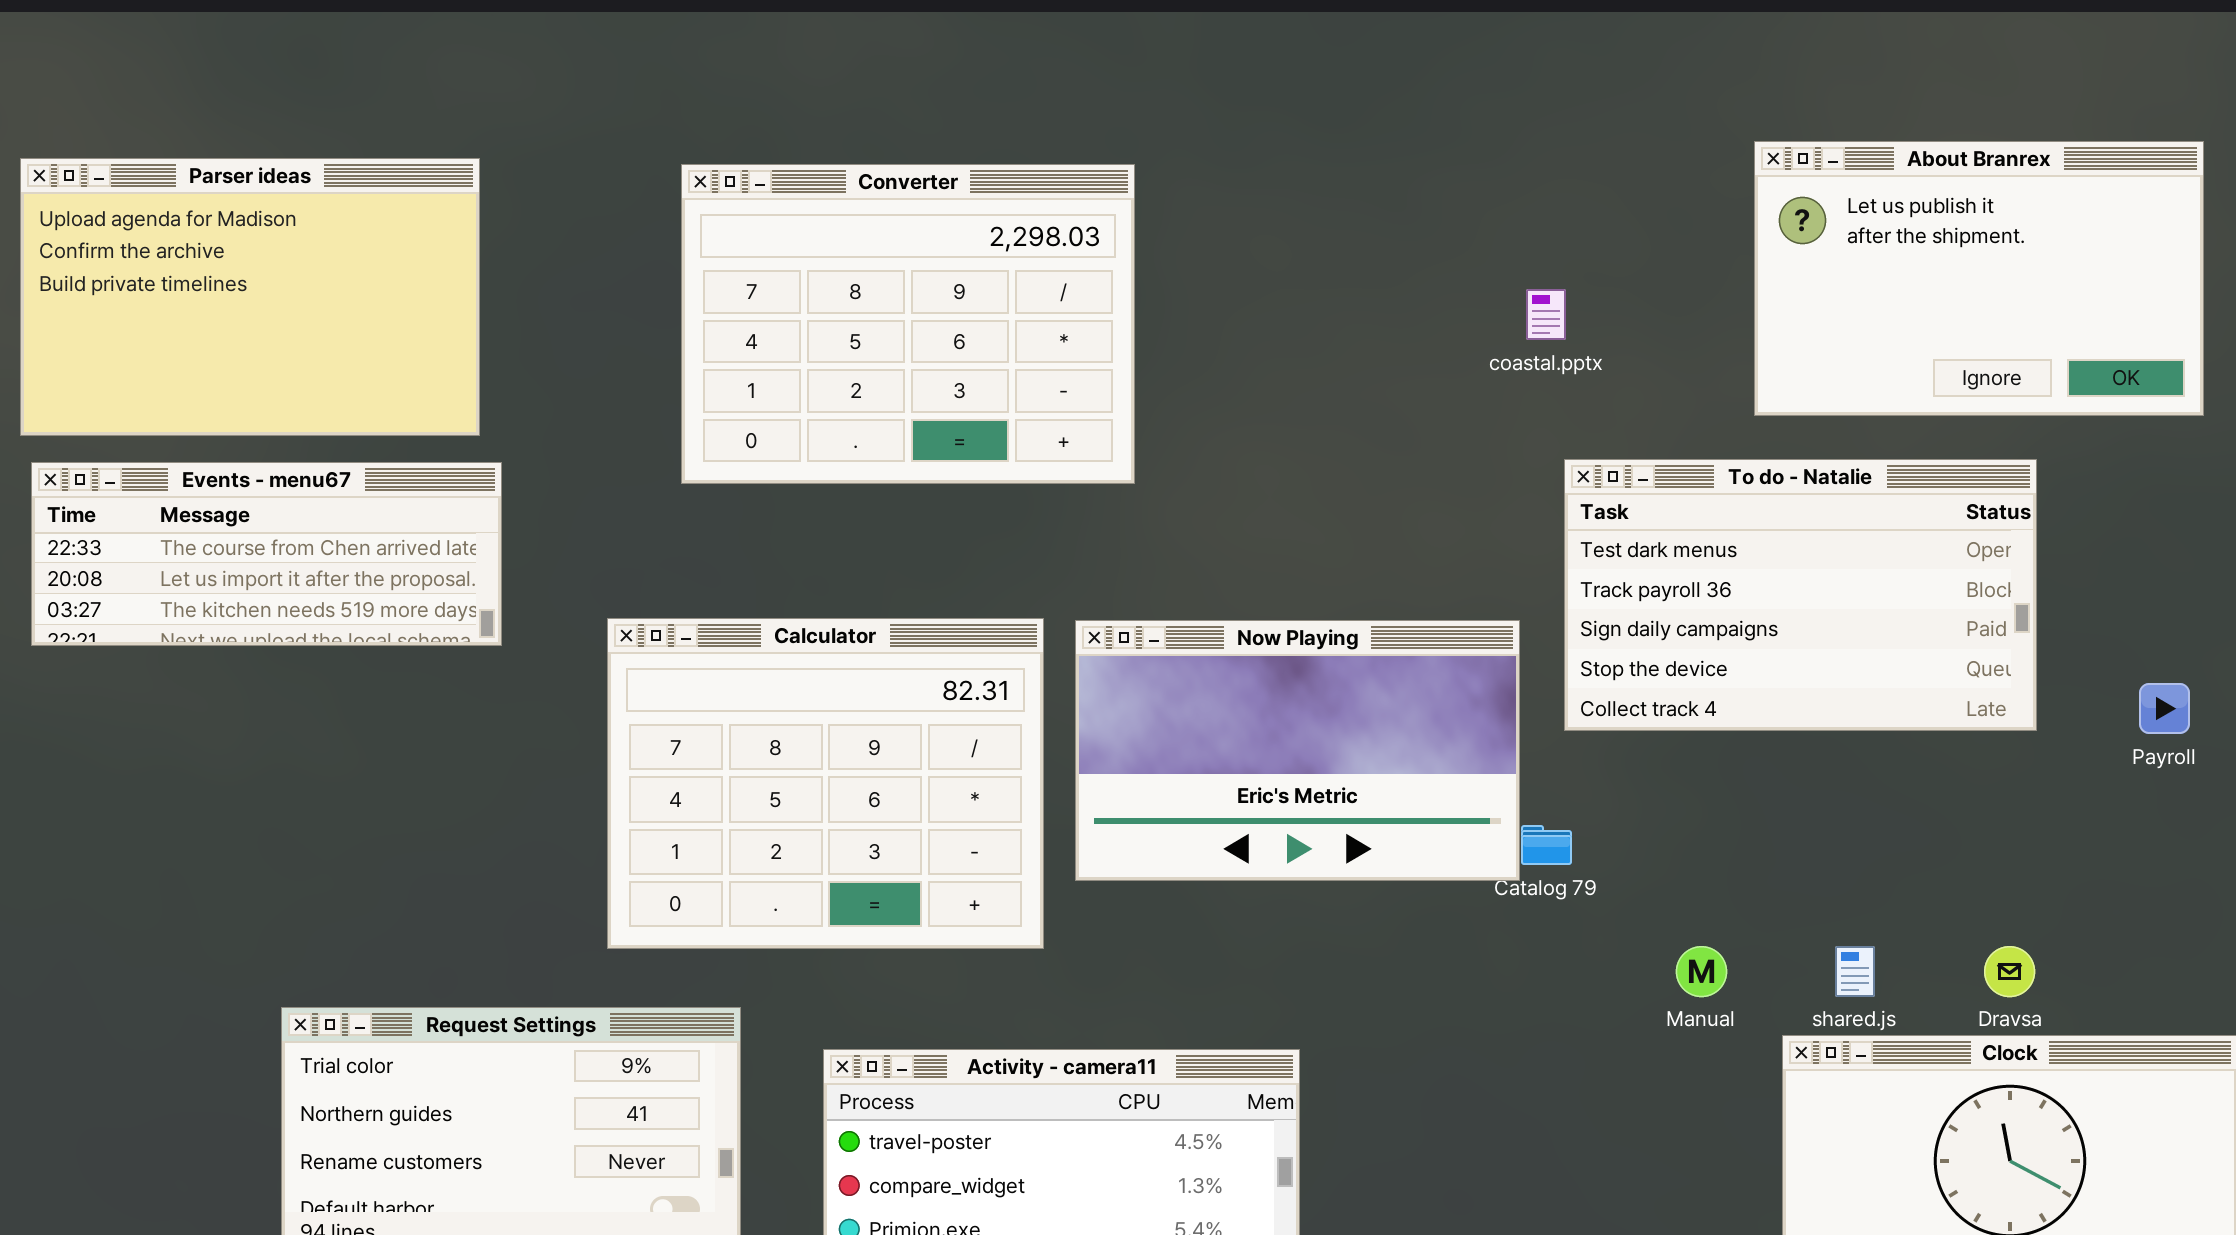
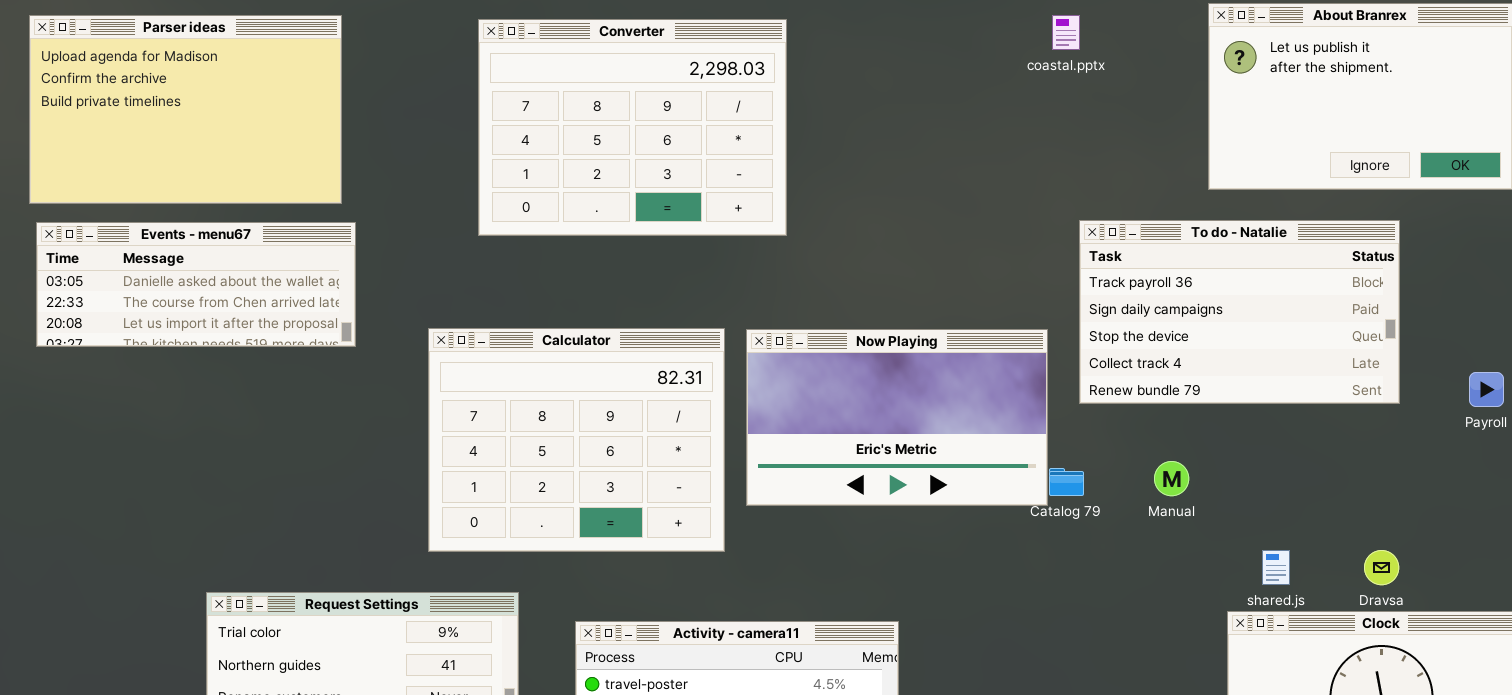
coastal.pptx: [1526,289,1566,340] -> [1052,15,1080,50], moved
To do - Natalie: [1564,459,2037,731] -> [1079,220,1400,404], scrolled down 1 row
Events - menu67: [31,462,502,646] -> [36,222,356,347], scrolled up 1 row
Manual: [1676,946,1727,997] -> [1154,461,1189,496], moved

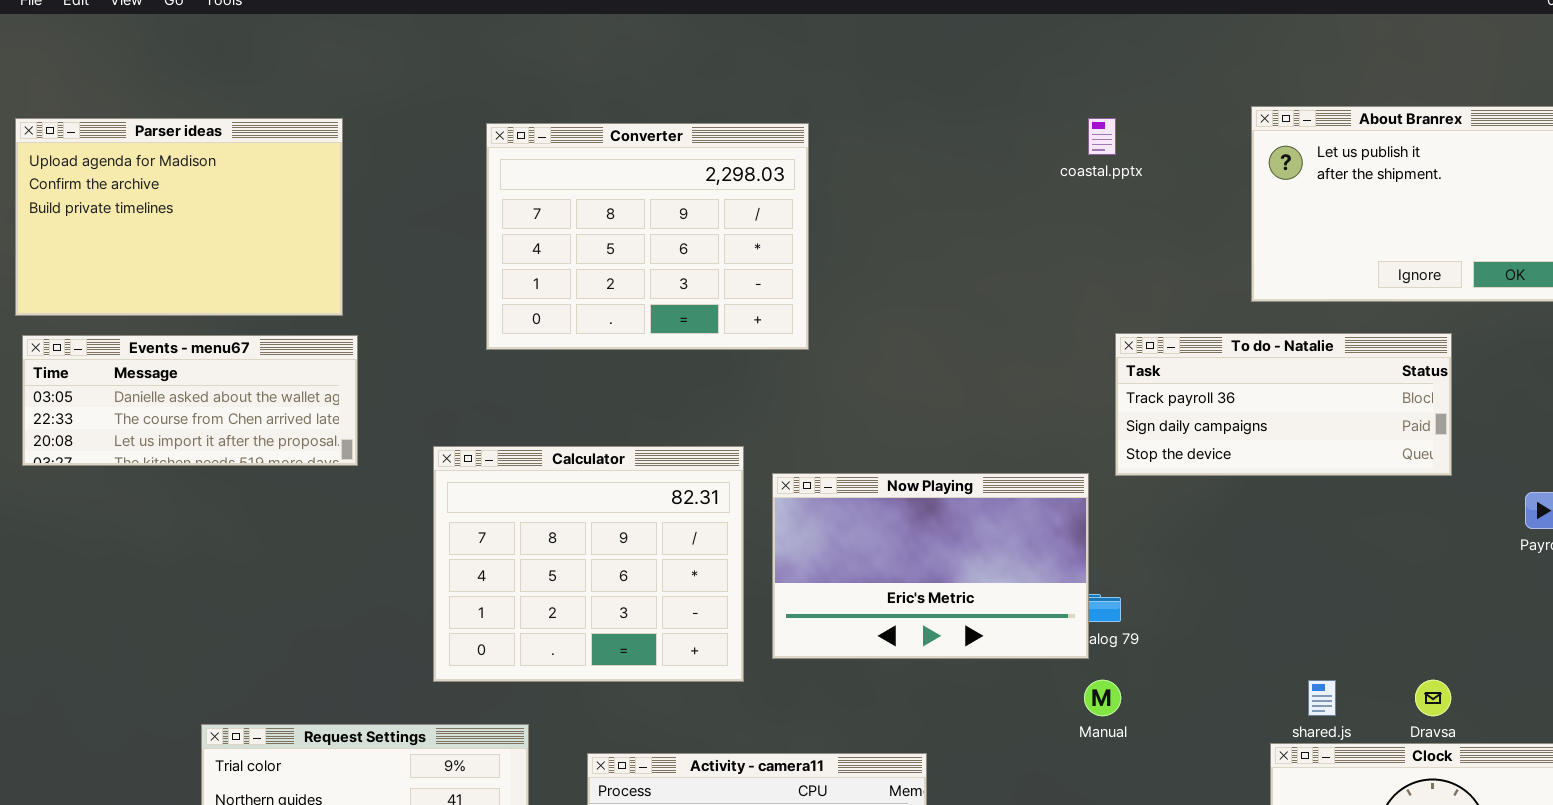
To do - Natalie: [1079,220,1400,404] -> [1115,333,1452,476], resized
Now Playing: [746,329,1048,506] -> [772,473,1089,659], moved
Manual: [1154,461,1189,496] -> [1084,680,1121,716], moved

